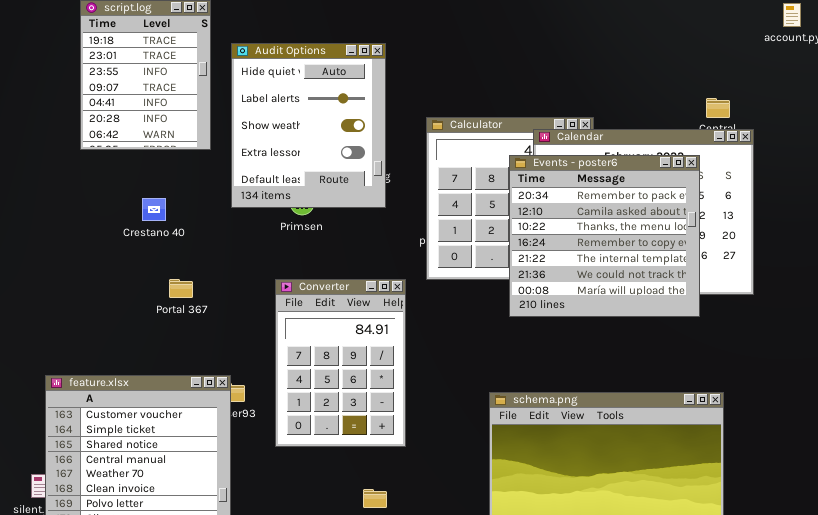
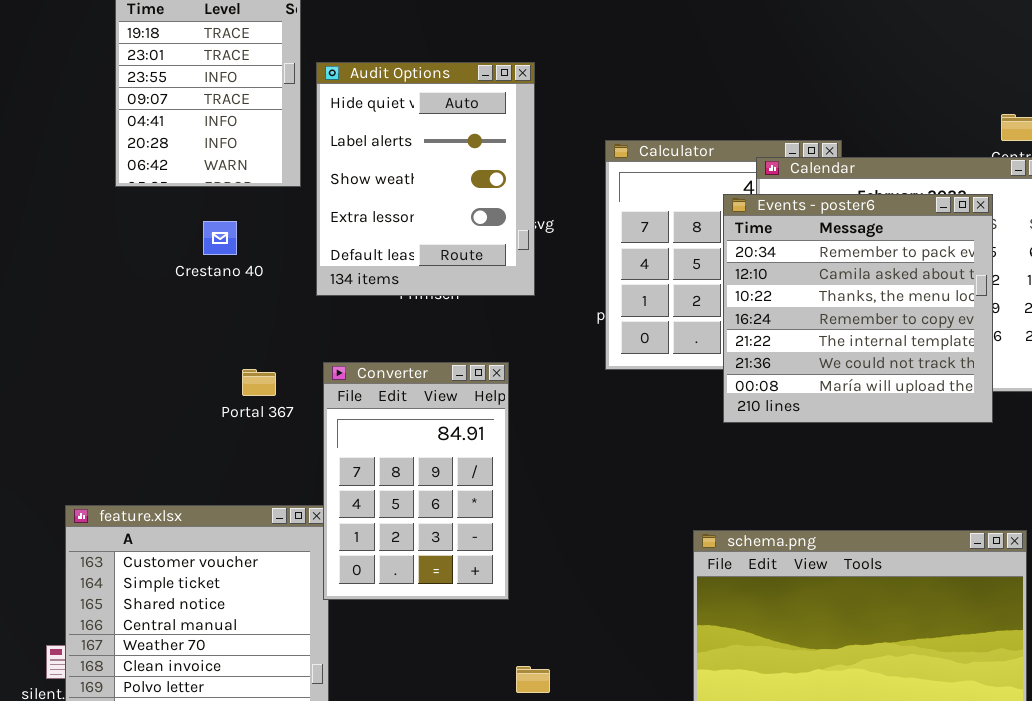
Audit Options: [231,43,386,208] -> [316,62,535,296], moved
Crestano 40: [142,198,166,221] -> [203,221,237,255], moved
Converter: [275,279,406,447] -> [323,362,509,600], moved

